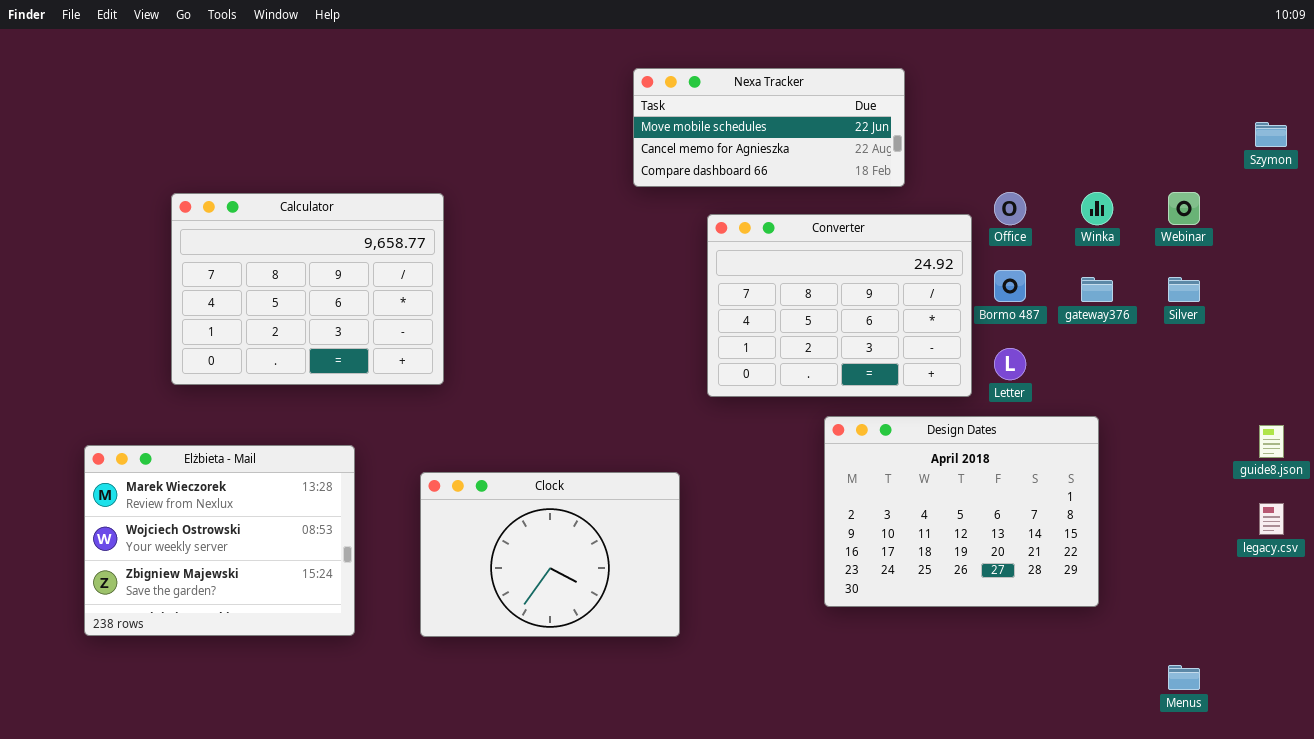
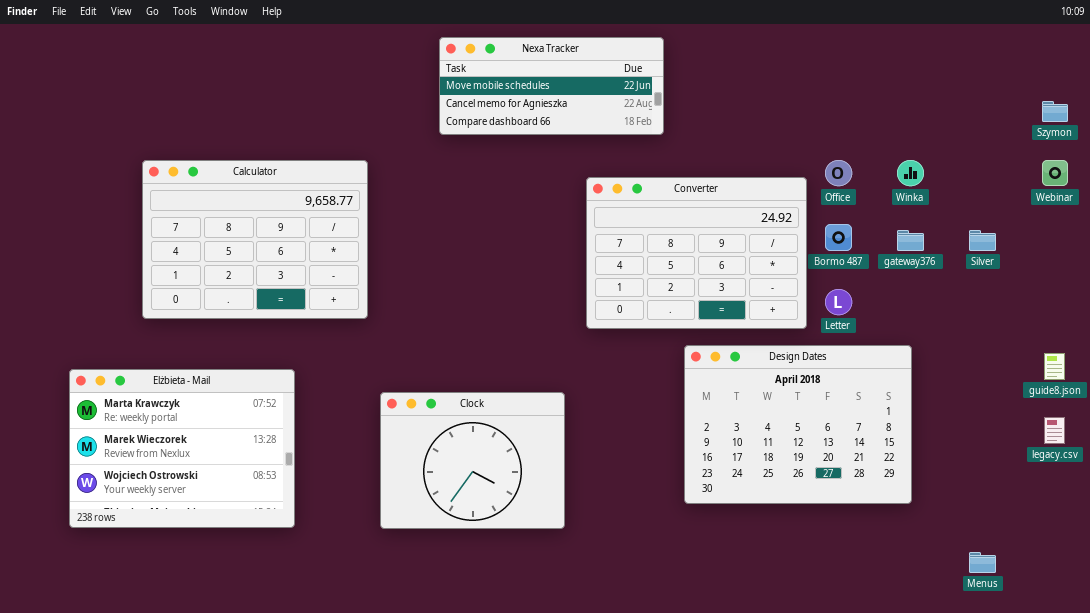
Nexa Tracker: [633,68,905,187] -> [439,37,664,135], moved
Webinar: [1168,192,1200,225] -> [1042,160,1068,186], moved
Elżbieta - Mail: [84,445,355,636] -> [69,369,295,528], scrolled up 1 row
Clock: [420,472,680,637] -> [380,392,565,529], resized

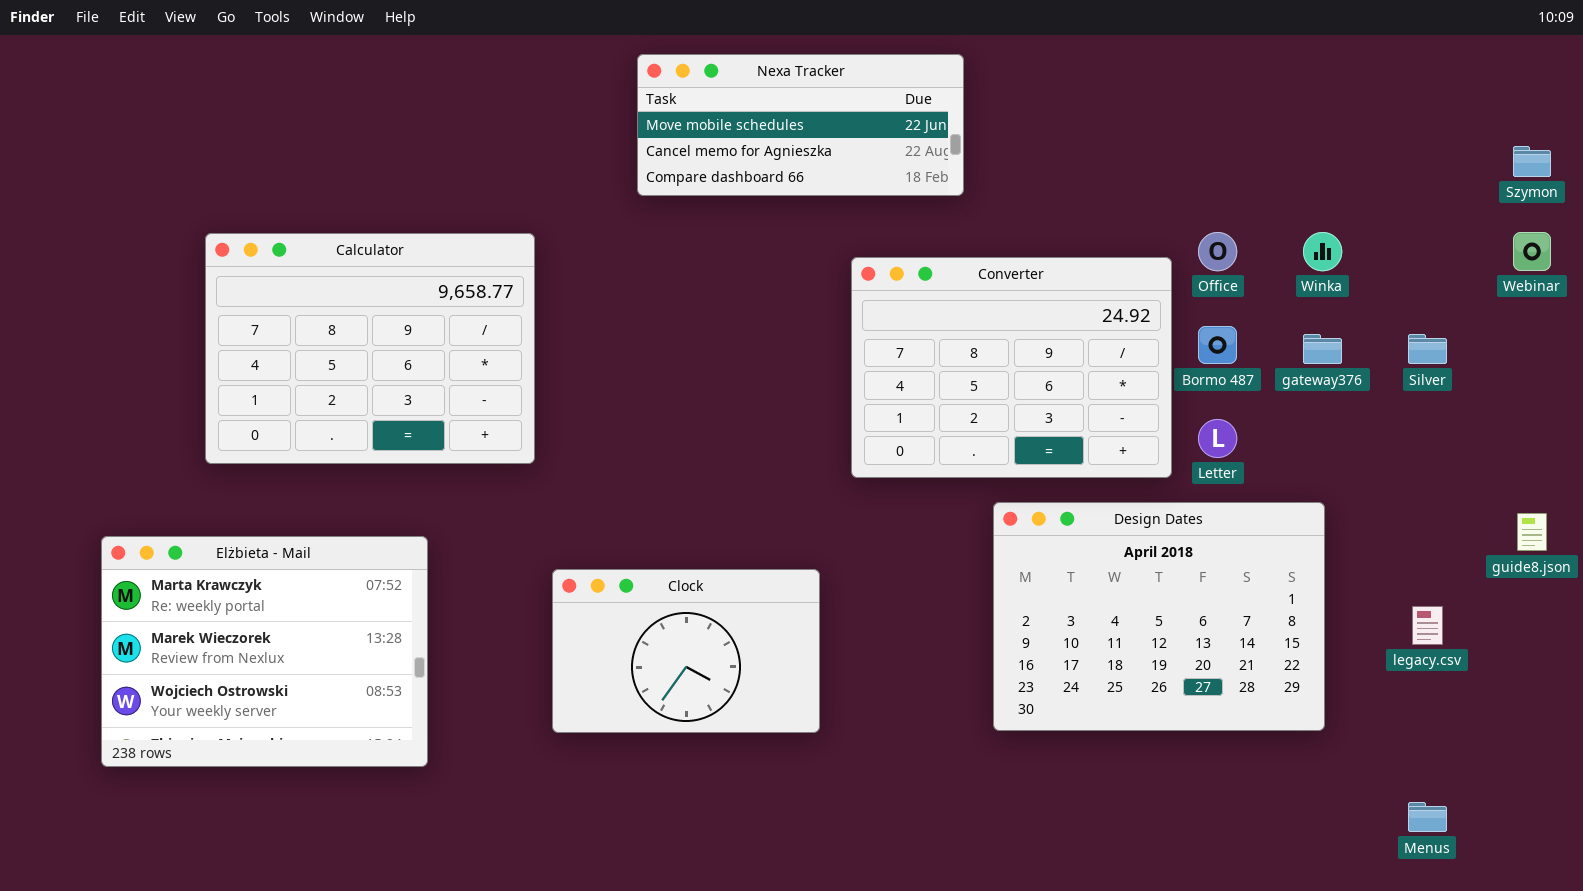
Clock: [380,392,565,529] -> [552,569,820,733], resized
legacy.csv: [1044,417,1065,444] -> [1412,606,1443,645], moved

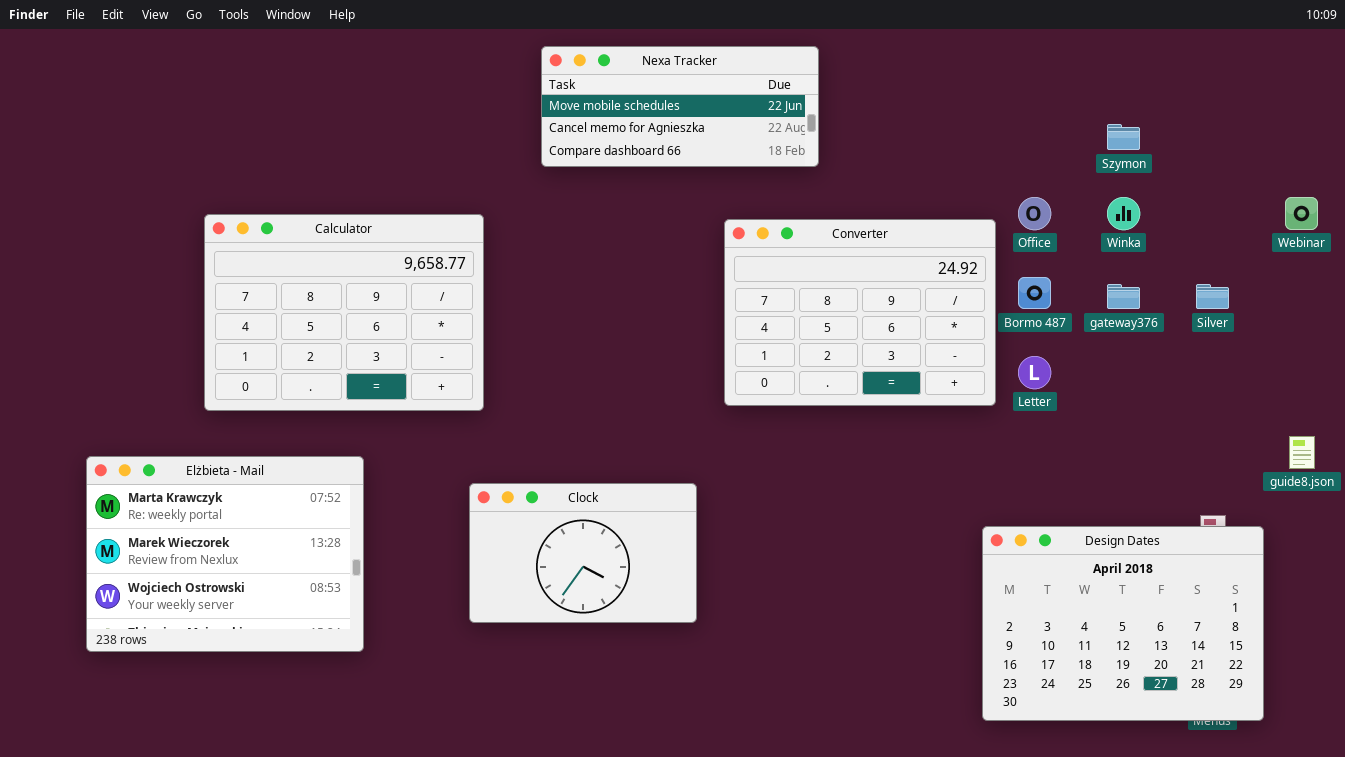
Szymon: [1513,146,1551,177] -> [1107,124,1140,150], moved
Calculator: [205,233,535,464] -> [204,214,484,411], moved
Design Dates: [993,502,1325,731] -> [982,526,1264,721], moved

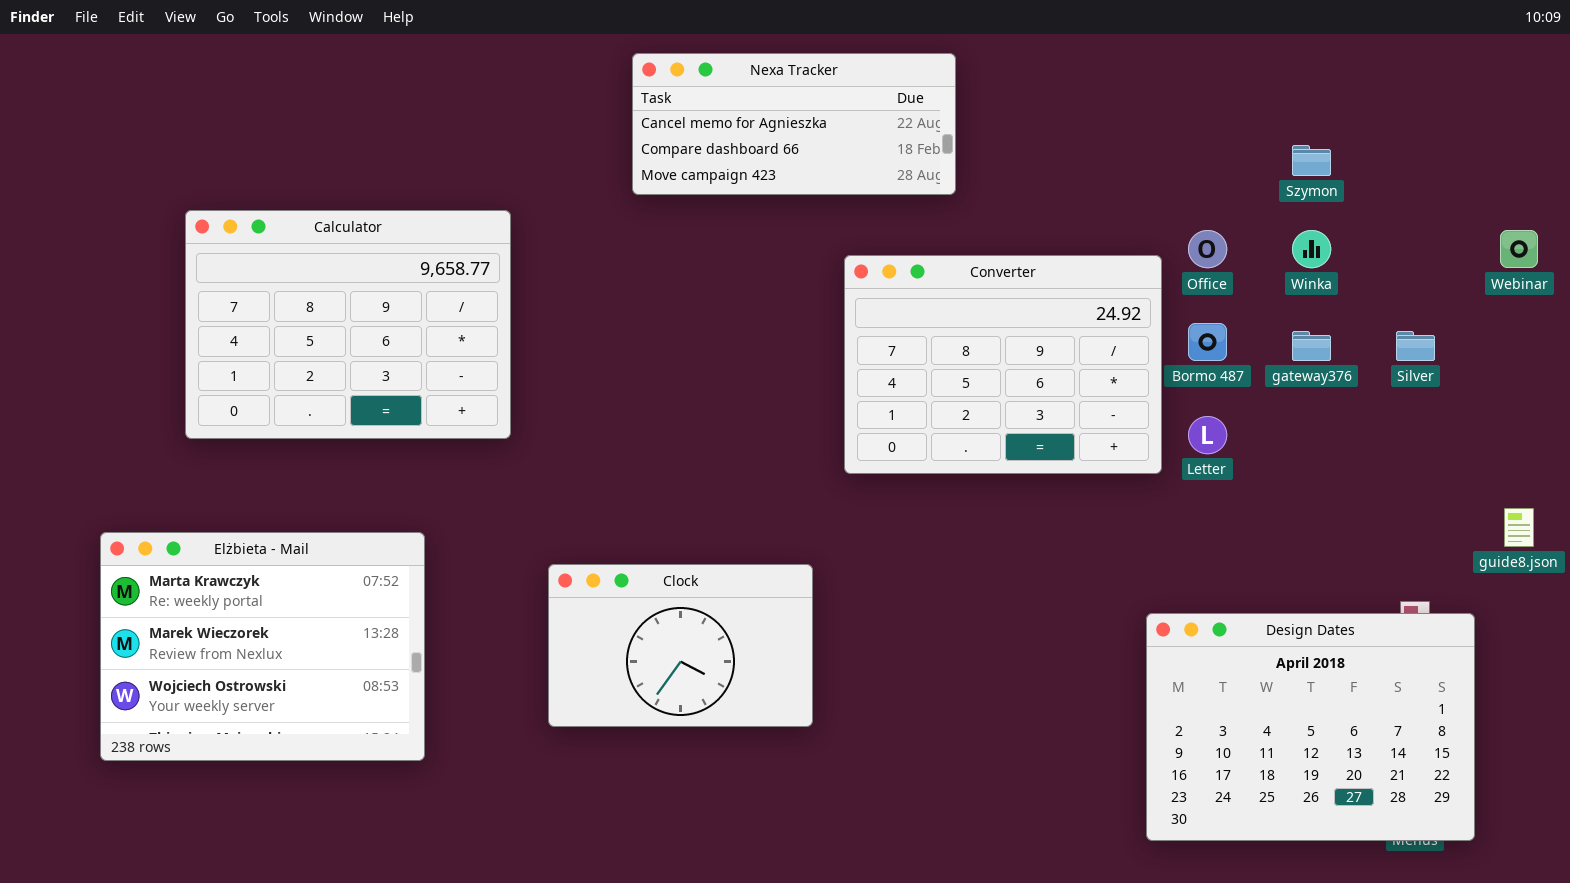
Nexa Tracker: [541,46,819,167] -> [632,53,956,195], scrolled down 1 row
Calculator: [204,214,484,411] -> [185,210,511,439], moved

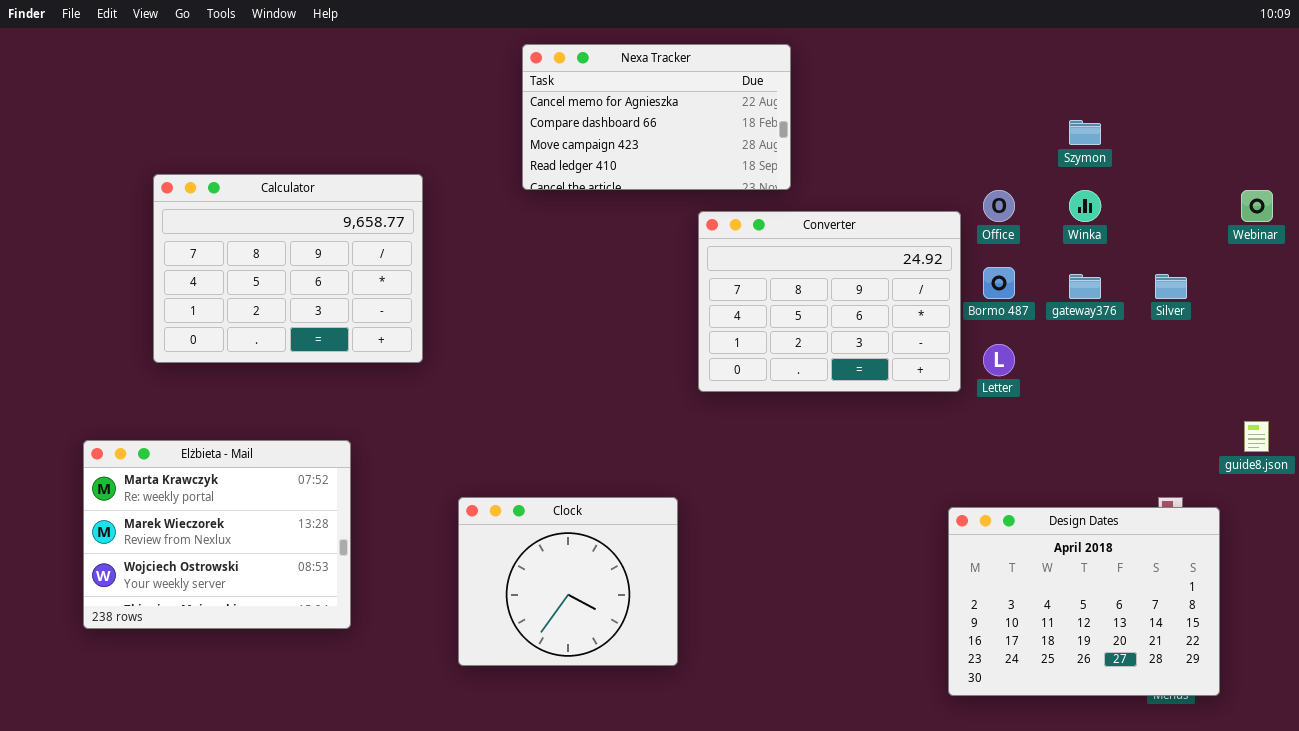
Nexa Tracker: [632,53,956,195] -> [522,44,791,190], resized
Clock: [548,564,813,727] -> [458,497,678,666], moved, resized

